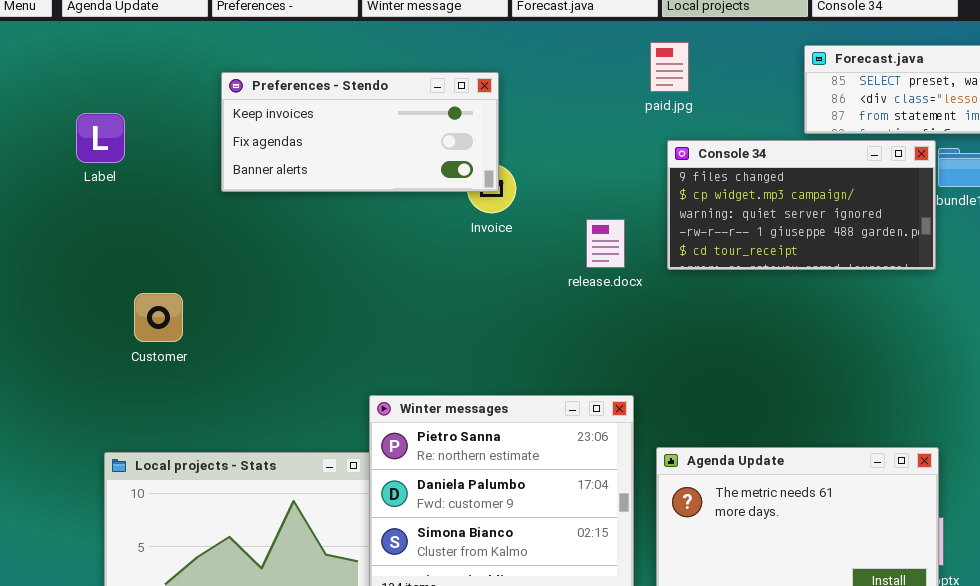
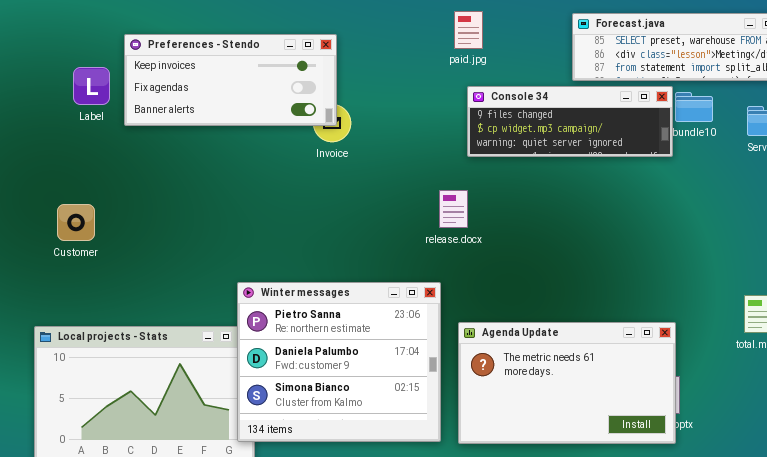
Label: [76,113,125,163] -> [73,67,110,105], moved
Console 34: [667,140,936,270] -> [467,86,673,157], resized
release.docx: [586,219,625,268] -> [439,190,468,228], moved

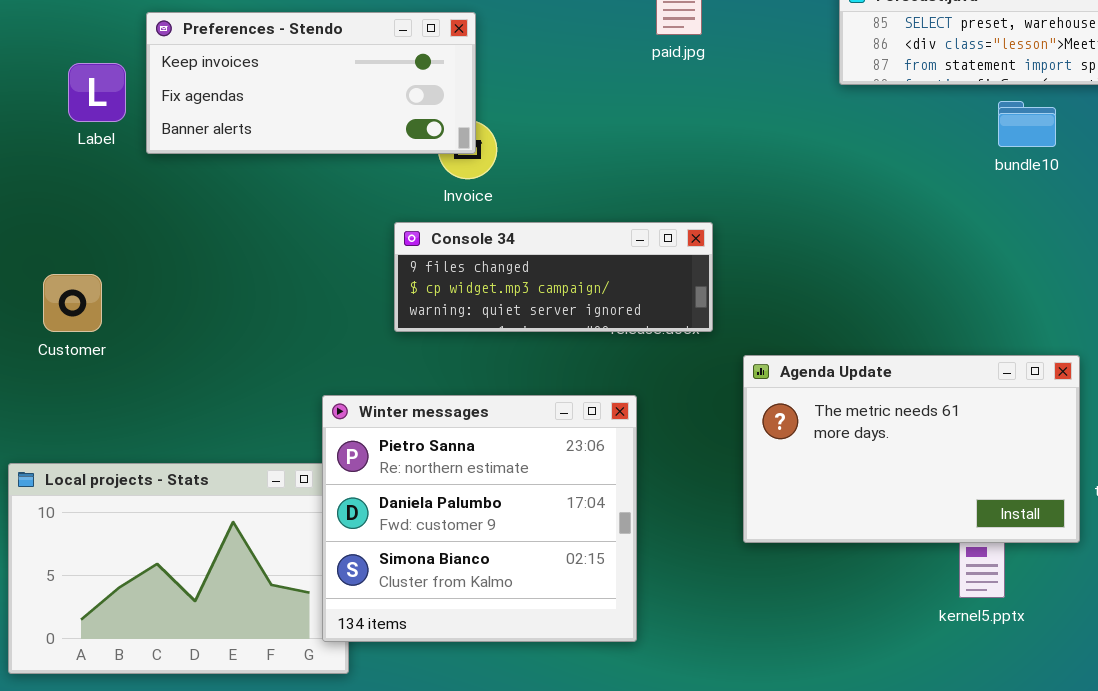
Console 34: [467,86,673,157] -> [394,222,713,332], moved
Agenda Update: [458,322,676,444] -> [743,355,1080,543], moved

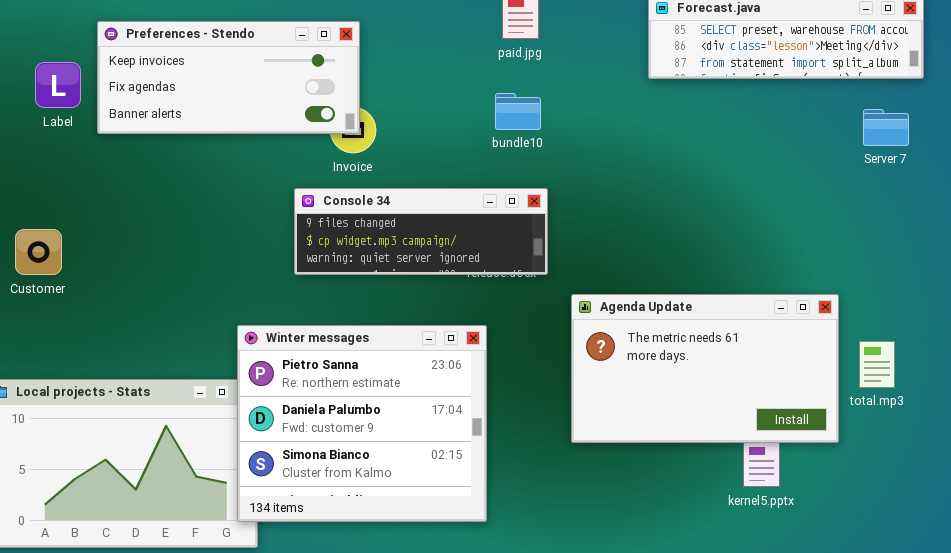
bundle10: [998,101,1056,147] -> [495,93,541,130], moved

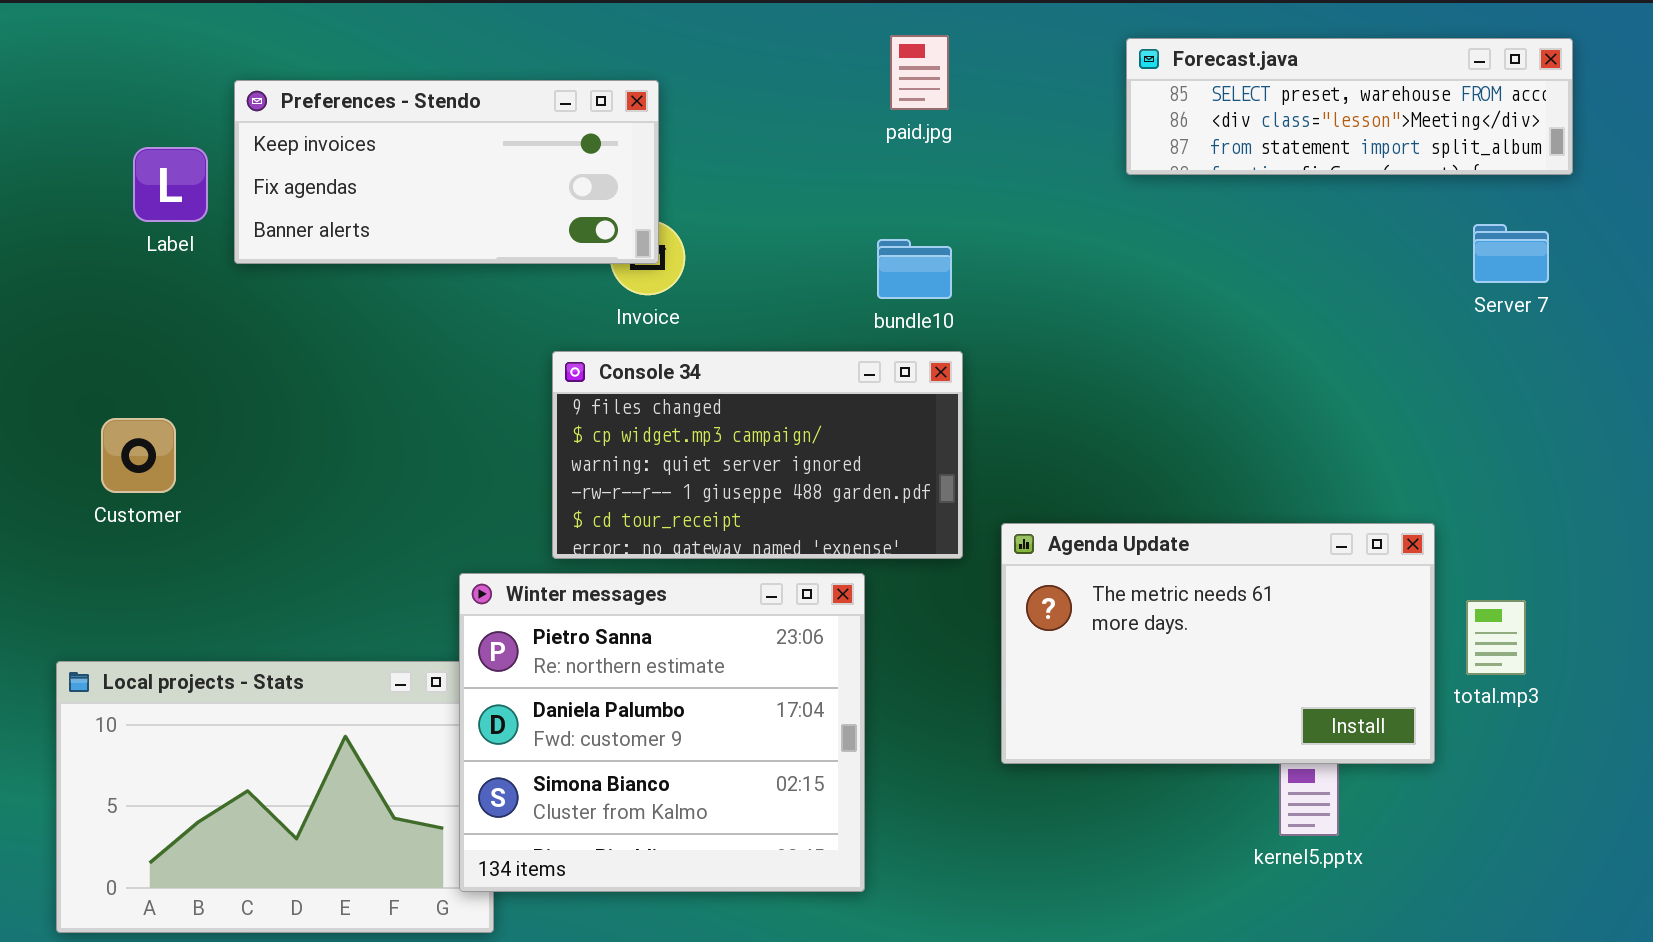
bundle10: [495,93,541,130] -> [877,239,952,299], moved
Console 34: [294,188,548,275] -> [552,351,963,559], resized

